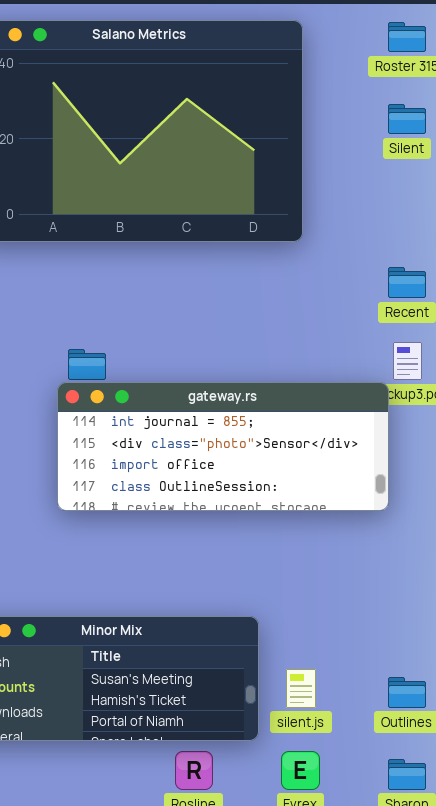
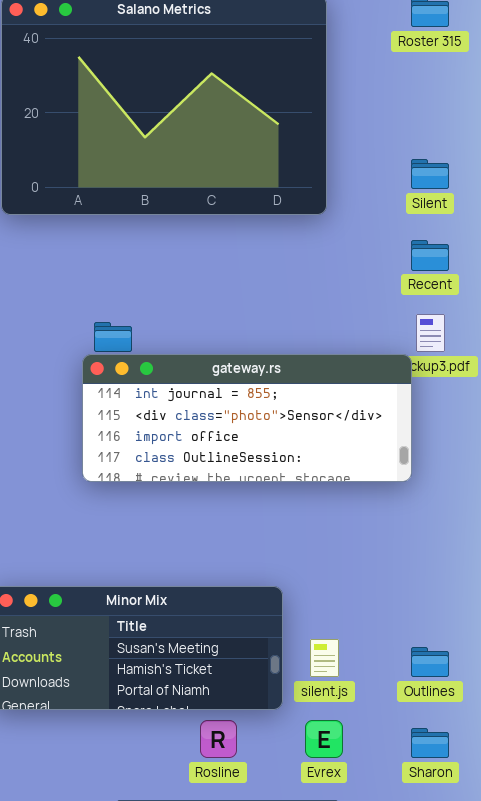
Silent: [388,104,426,134] -> [411,159,449,189], moved

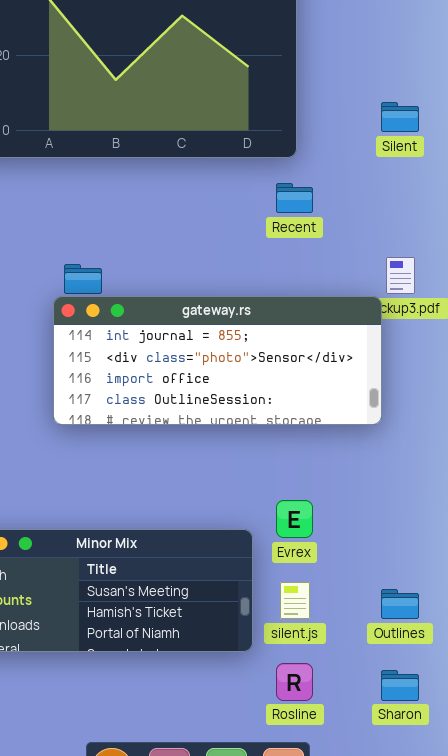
Recent: [411,240,449,271] -> [276,183,313,213], moved
Rosline: [200,720,237,758] -> [276,663,313,701], moved
Evrex: [305,720,343,758] -> [276,500,313,538], moved

